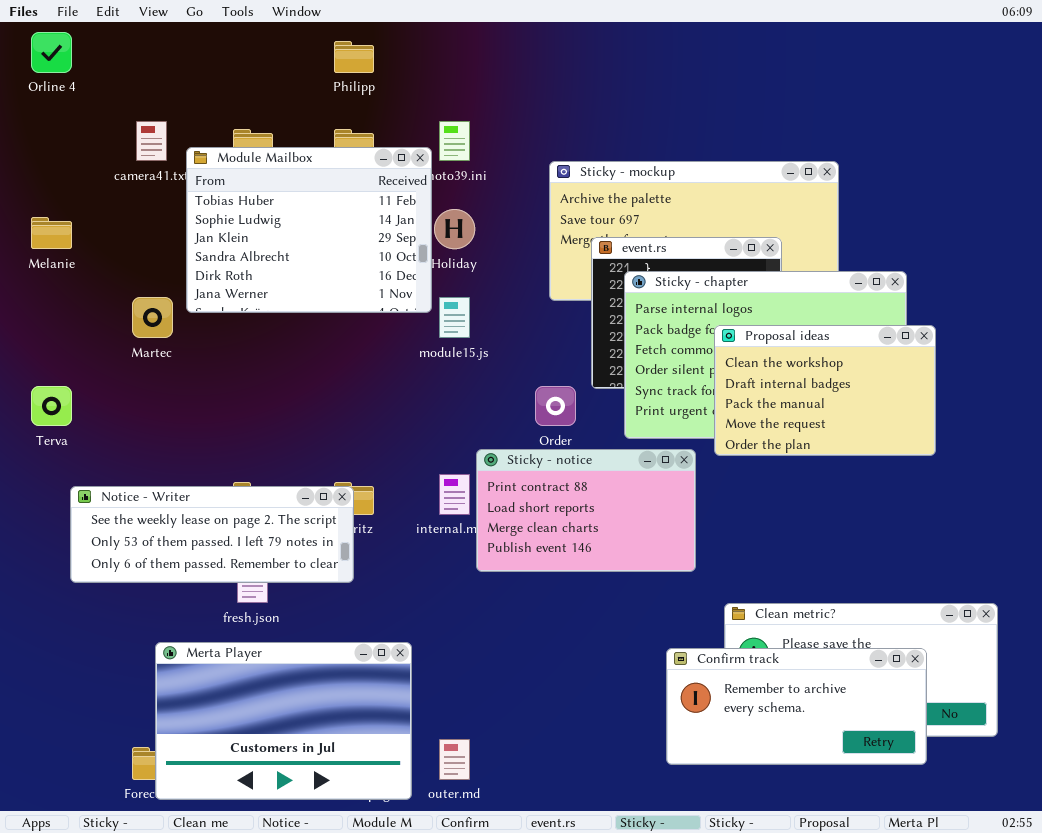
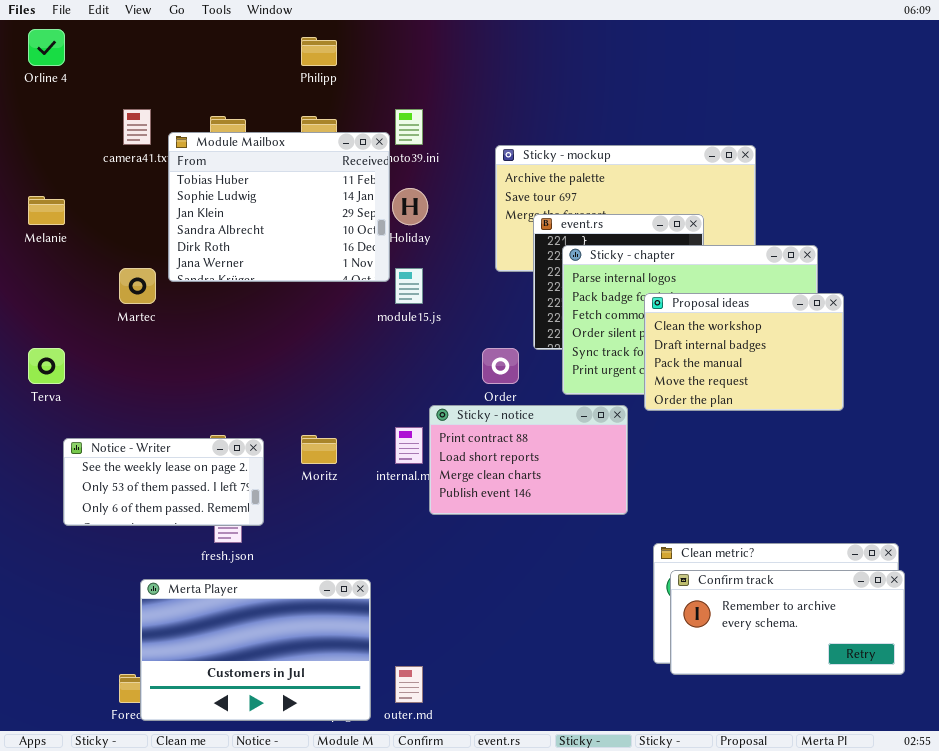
Notice - Writer: [70,486,354,583] -> [63,438,264,526], resized
Confirm track: [666,648,927,765] -> [670,570,905,675], moved

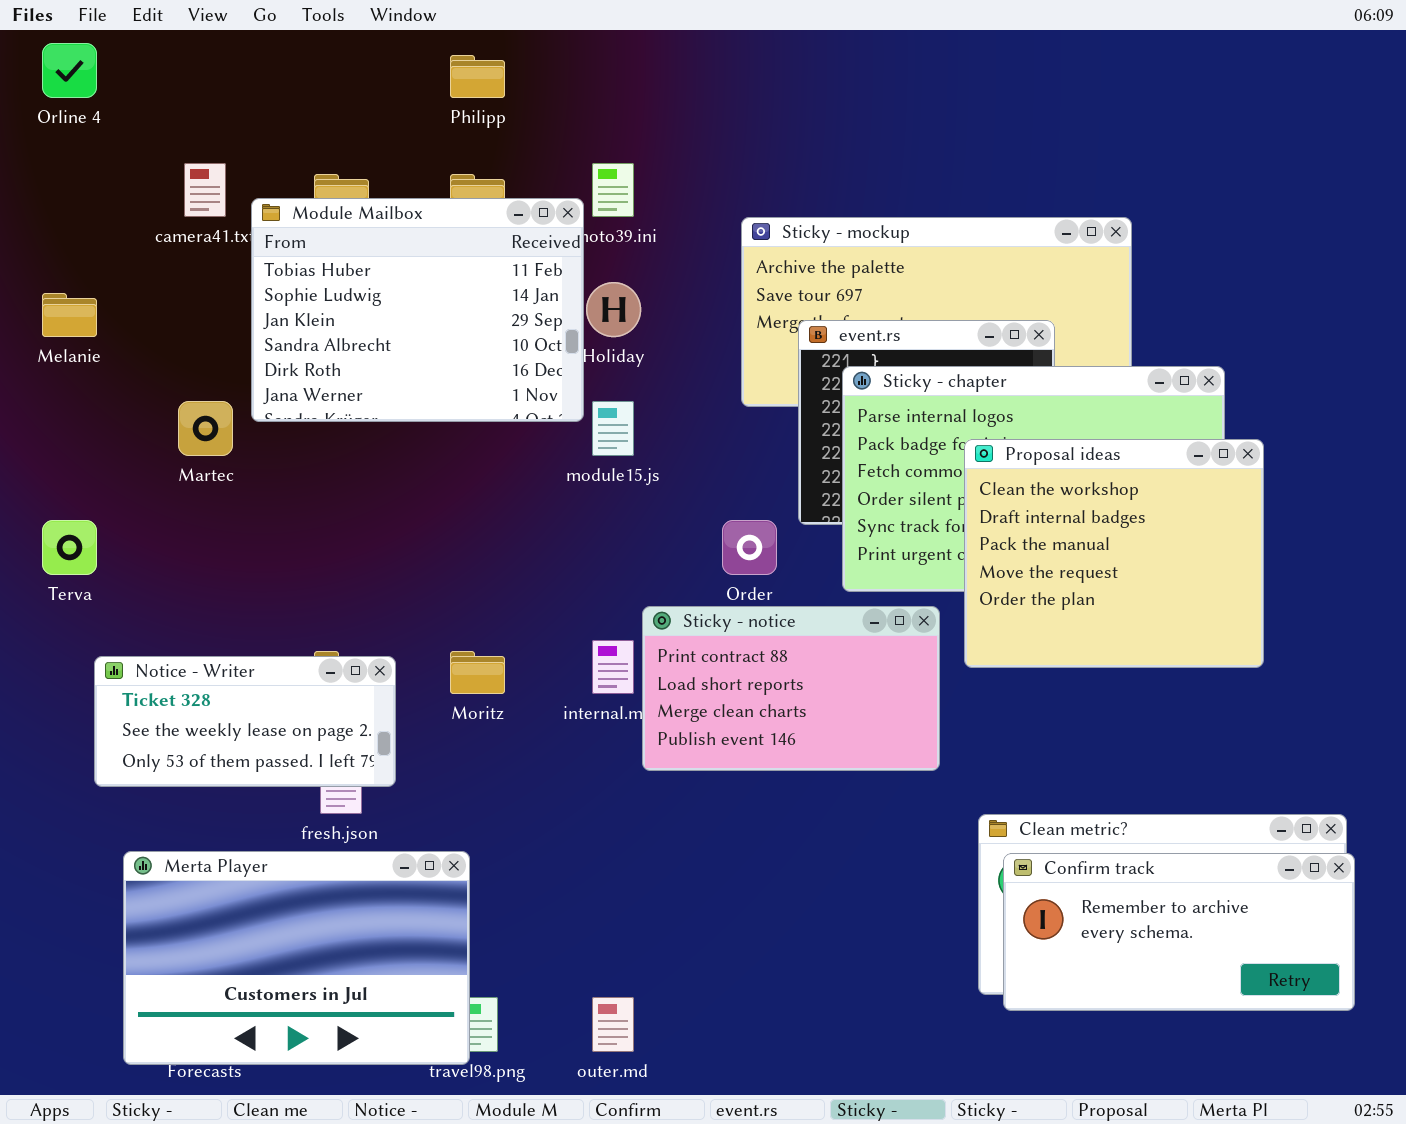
Proposal ideas: [644,293,844,411] -> [964,439,1264,668], resized
Notice - Writer: [63,438,264,526] -> [94,656,396,787], scrolled up 1 row
Merta Player: [140,579,371,721] -> [123,851,470,1065], moved

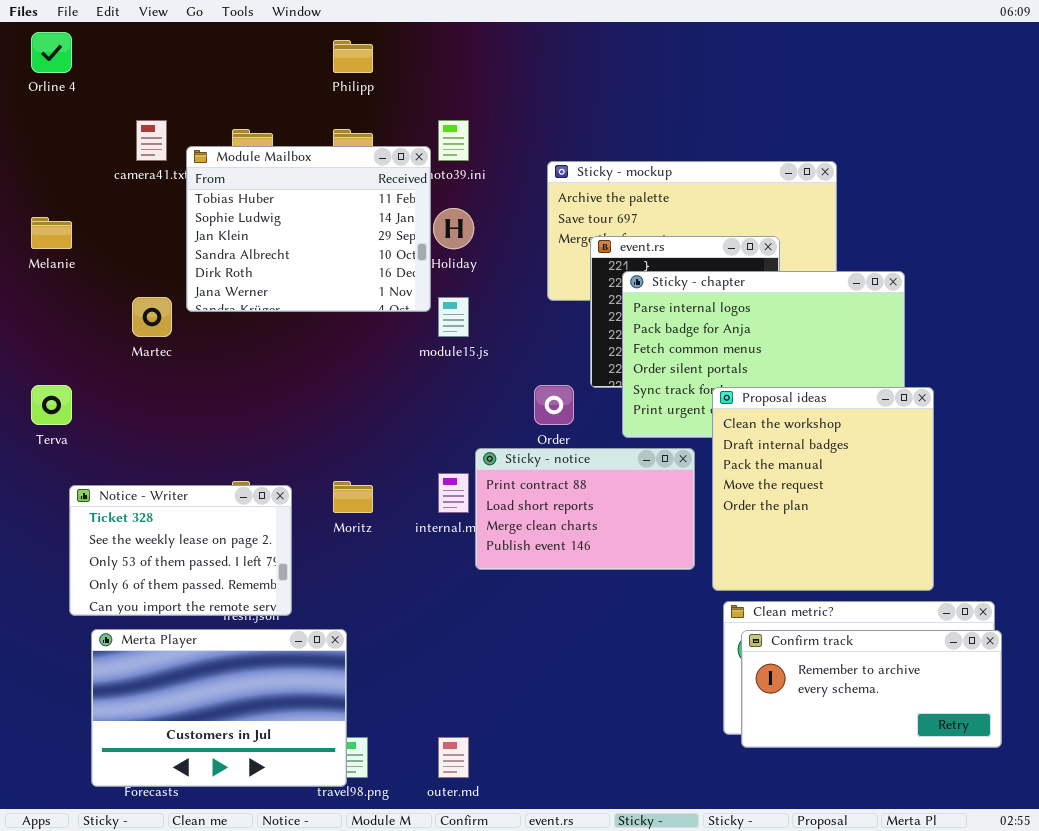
Proposal ideas: [964,439,1264,668] -> [712,387,934,591], moved, resized
Notice - Writer: [94,656,396,787] -> [69,485,292,616], resized

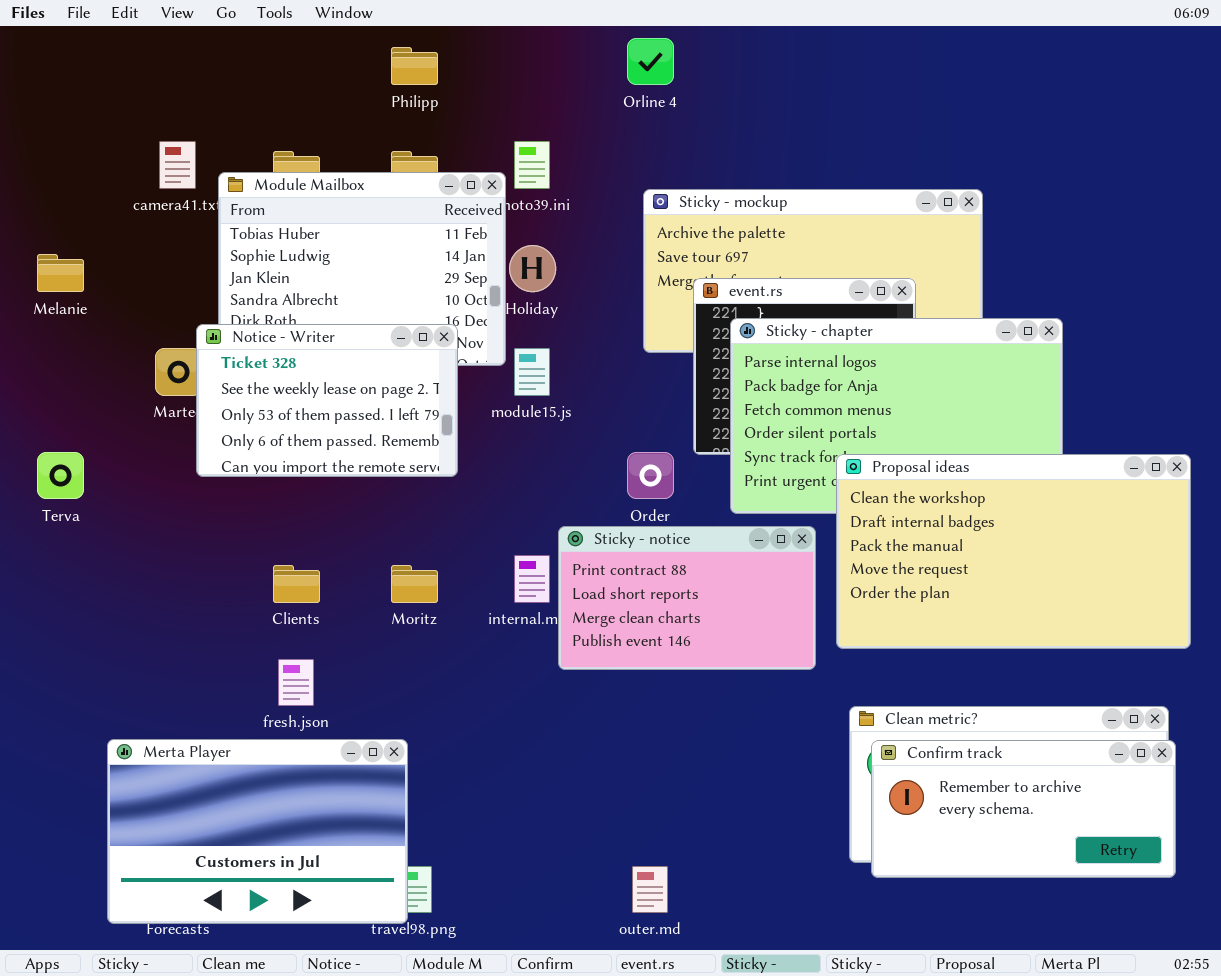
Orline 4: [31,32,72,73] -> [627,38,674,85], moved
Proposal ideas: [712,387,934,591] -> [836,454,1191,649], resized
Notice - Writer: [69,485,292,616] -> [196,324,458,477], moved
outer.md: [438,737,469,778] -> [632,866,668,913], moved

